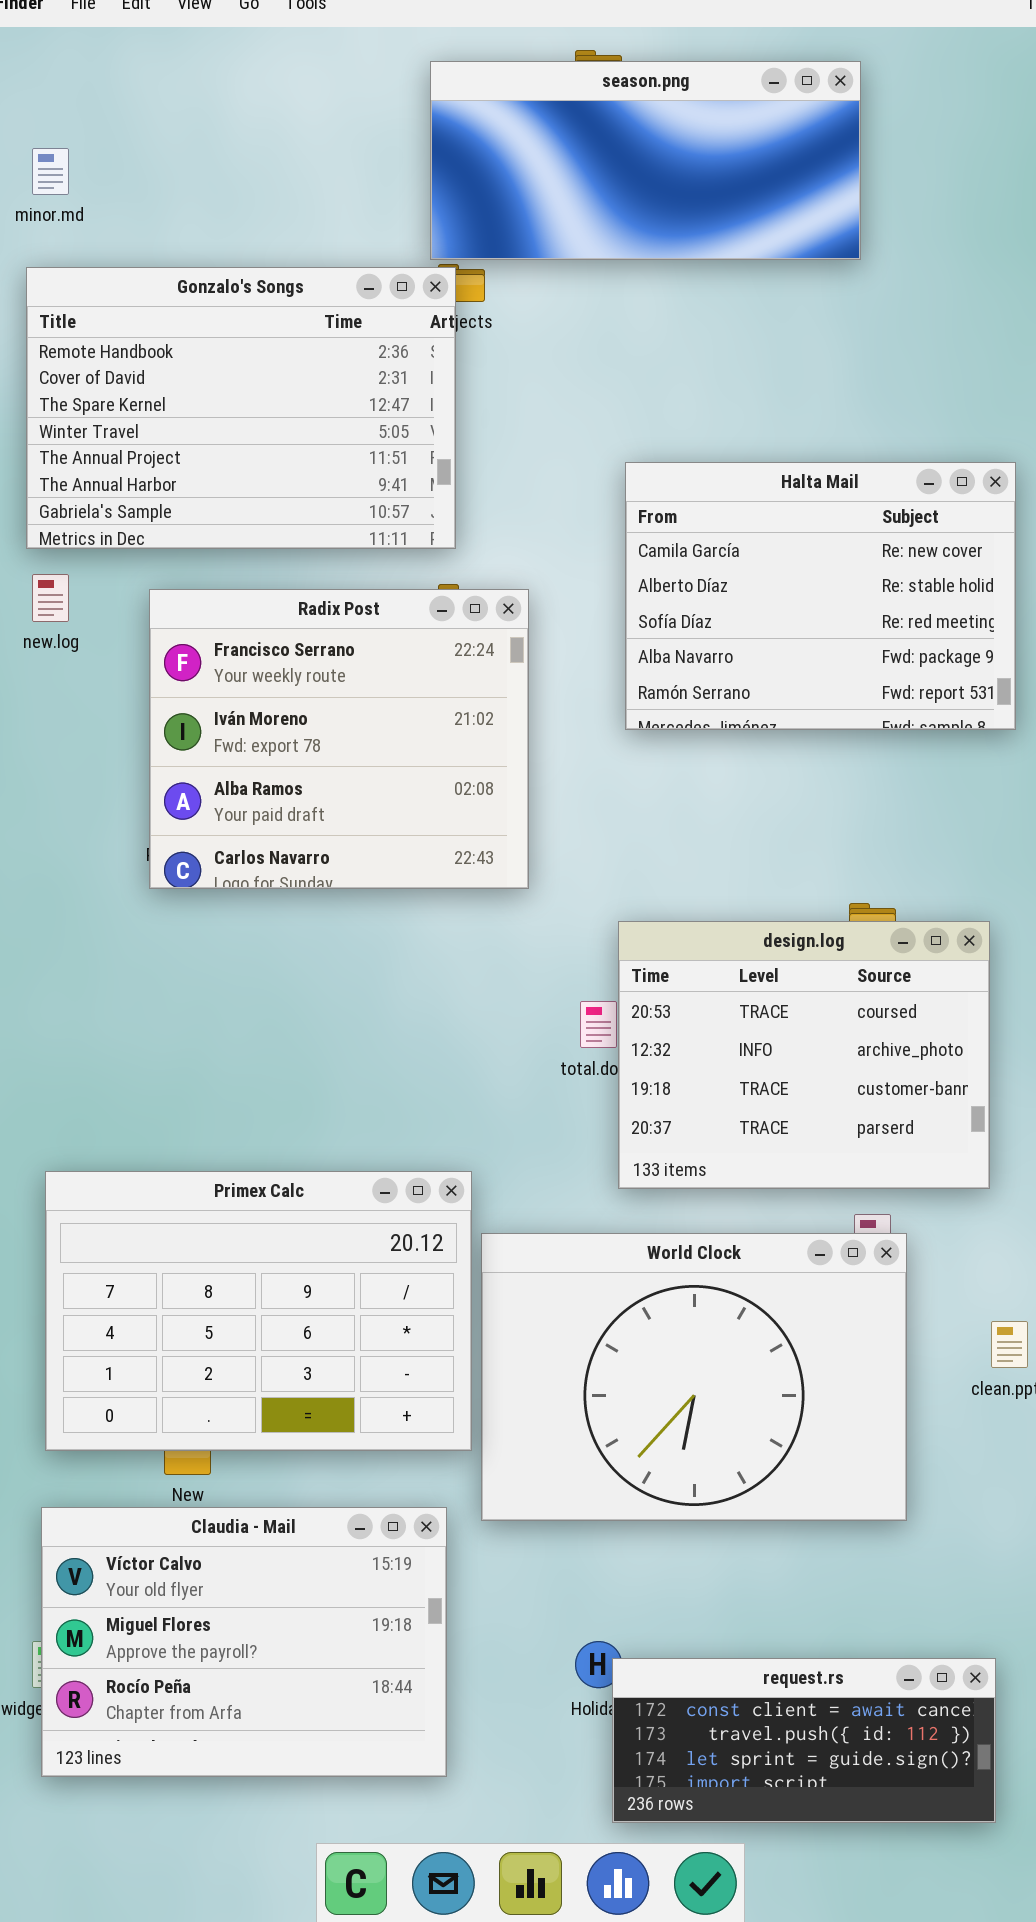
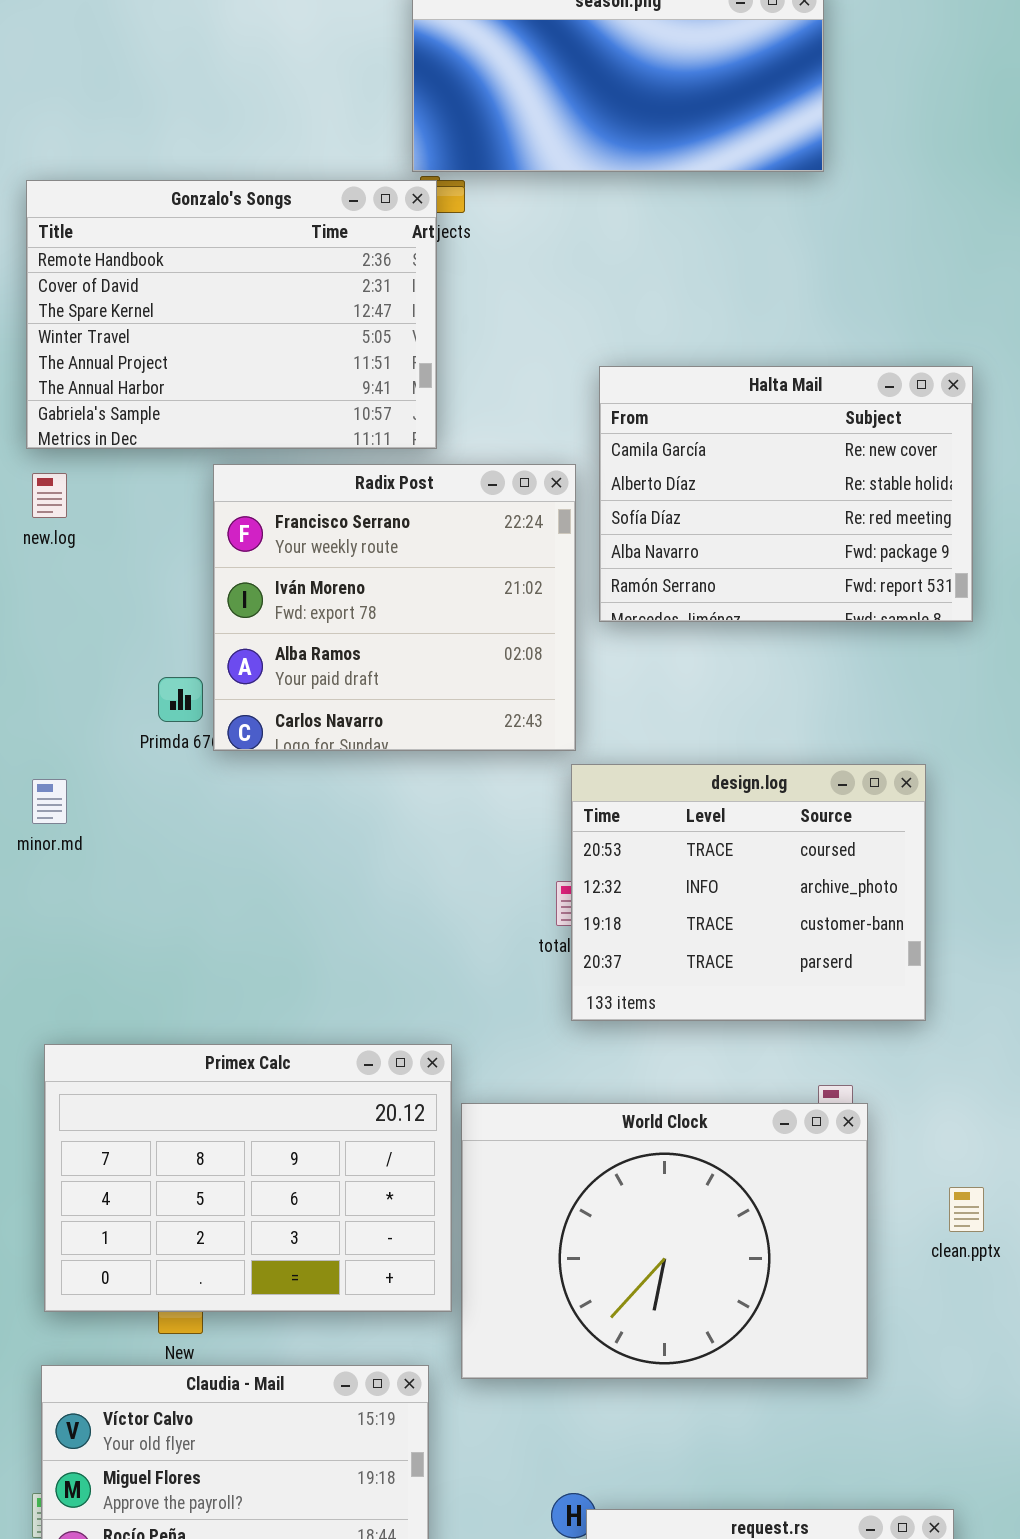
minor.md: [32,148,69,195] -> [32,779,67,824], moved
Radix Post: [149,589,529,889] -> [213,464,576,751], moved
design.log: [618,921,990,1189] -> [571,764,926,1021], moved

